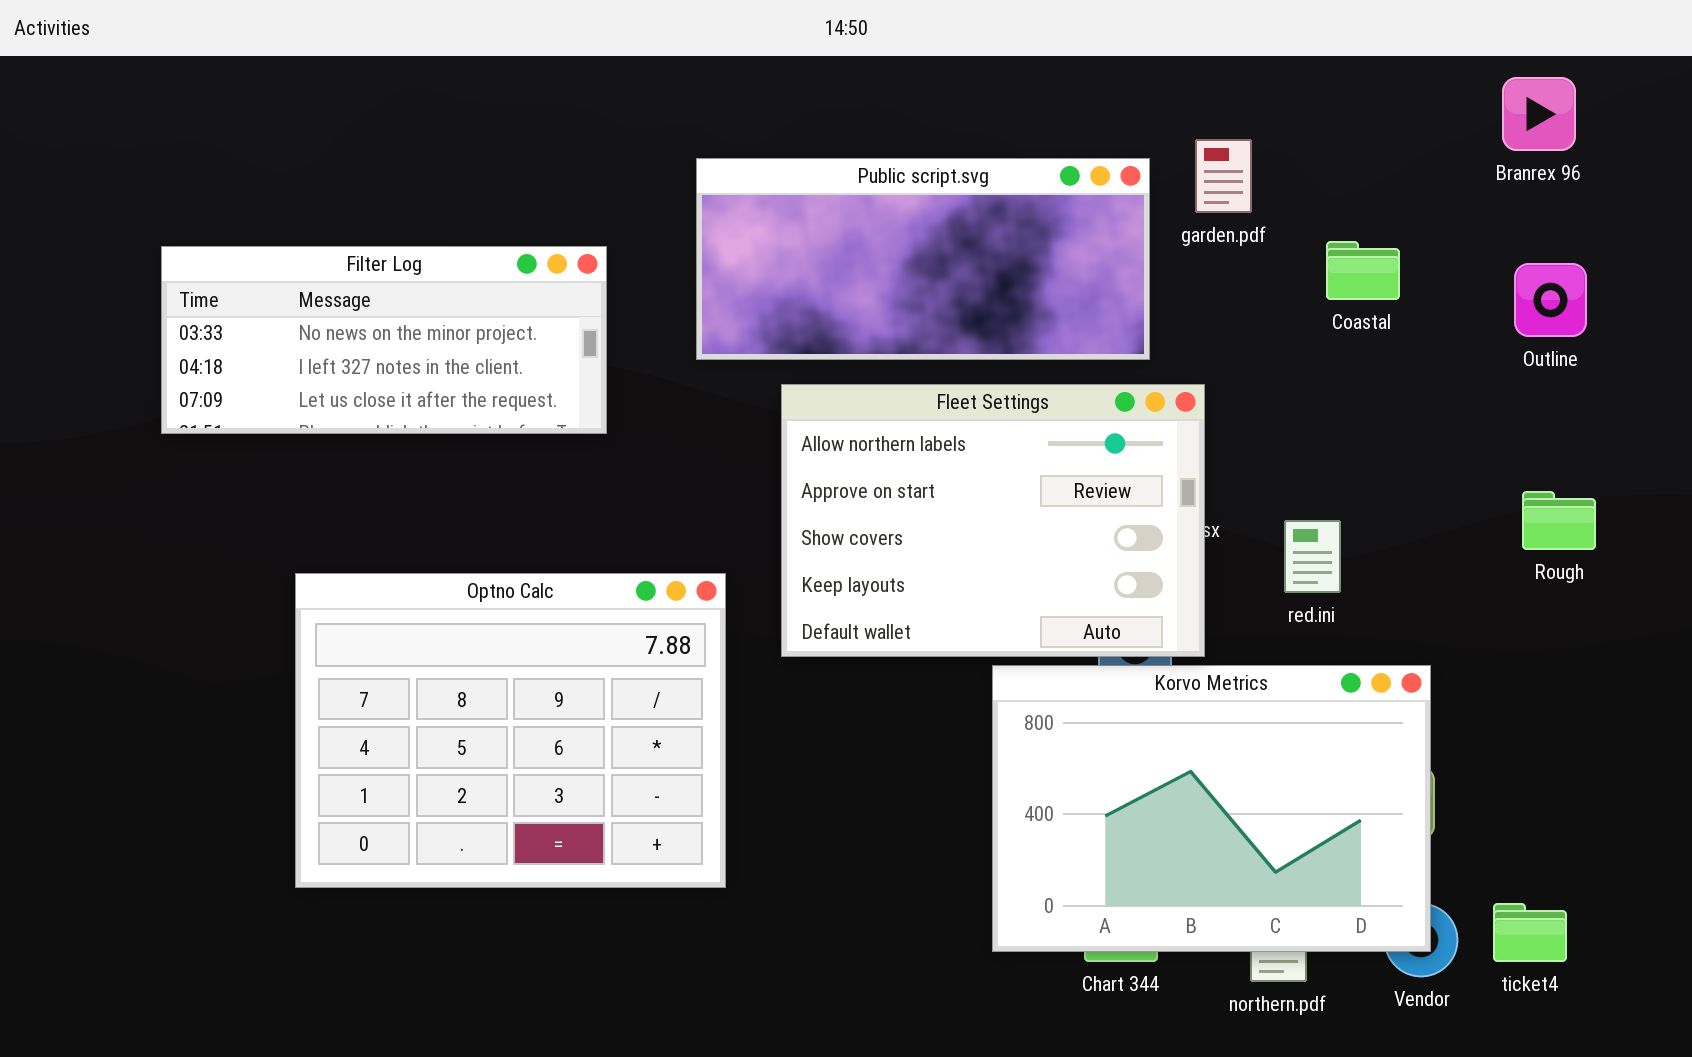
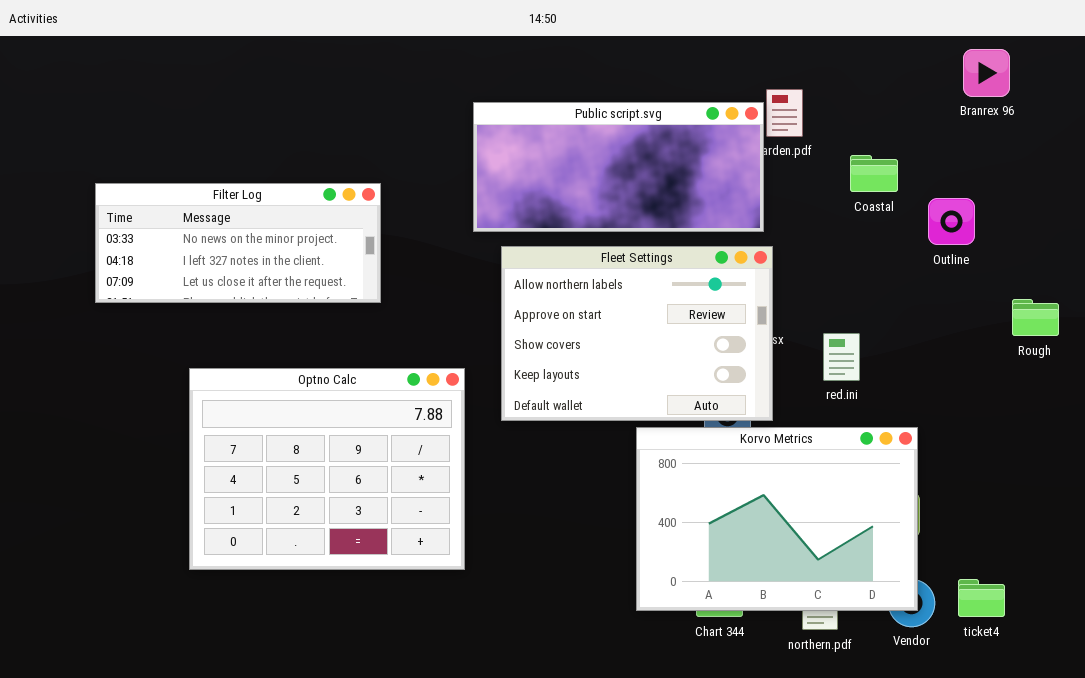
Public script.svg: [696,158,1150,360] -> [473,102,764,232], moved
Filter Log: [161,246,607,434] -> [95,183,381,303], moved
Outline: [1514,263,1587,337] -> [928,198,975,245], moved
Rough: [1522,491,1596,550] -> [1012,299,1059,336], moved

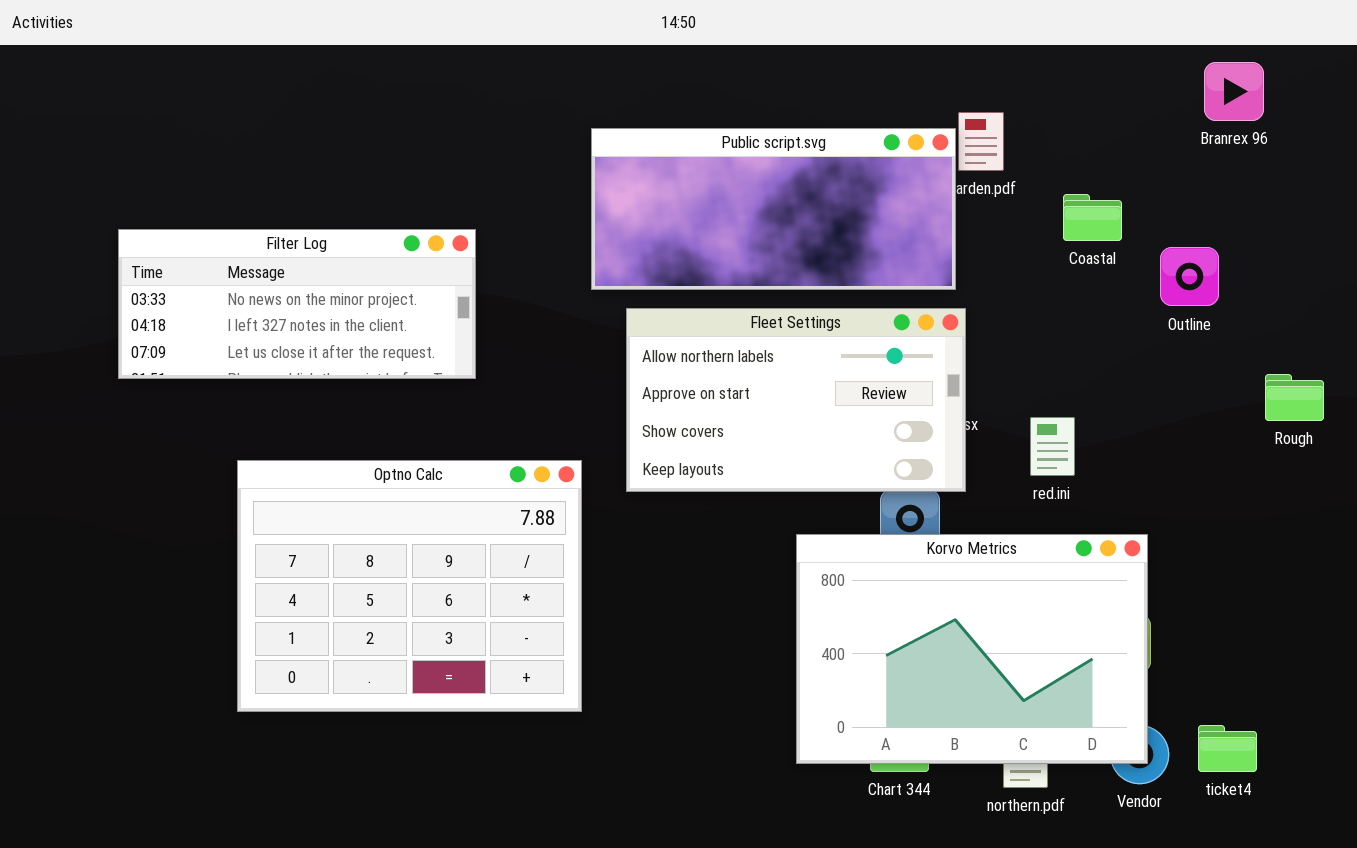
Fleet Settings: [501,246,773,421] -> [626,308,966,492], resized

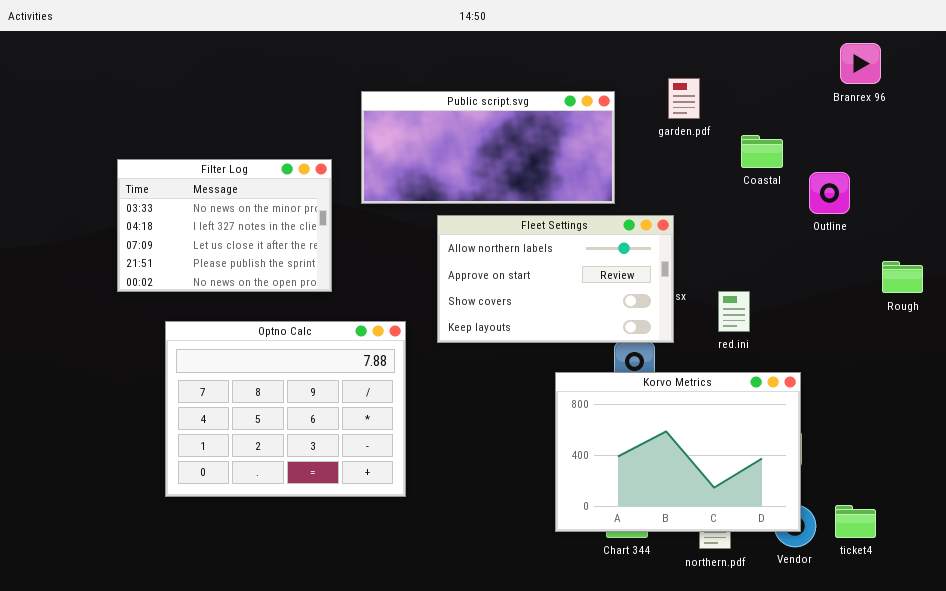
Public script.svg: [591,128,956,290] -> [361,91,615,204], moved
Filter Log: [118,229,476,379] -> [117,159,332,292], resized

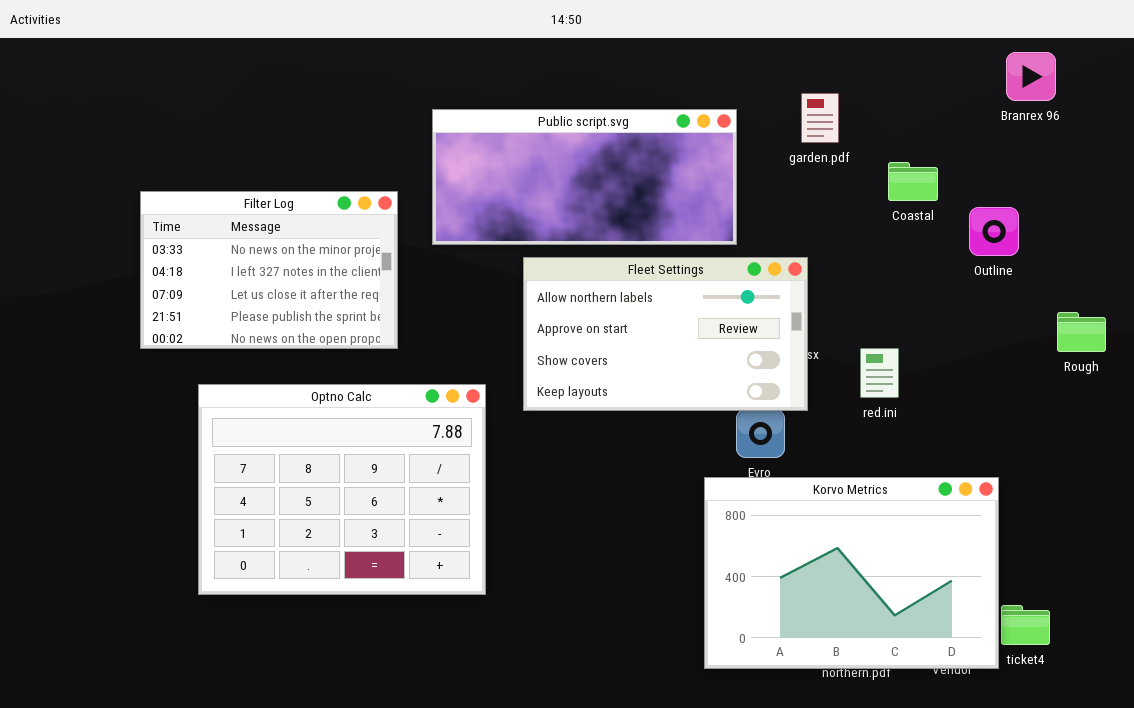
Korvo Metrics: [555,372,801,532] -> [704,477,999,669], moved

